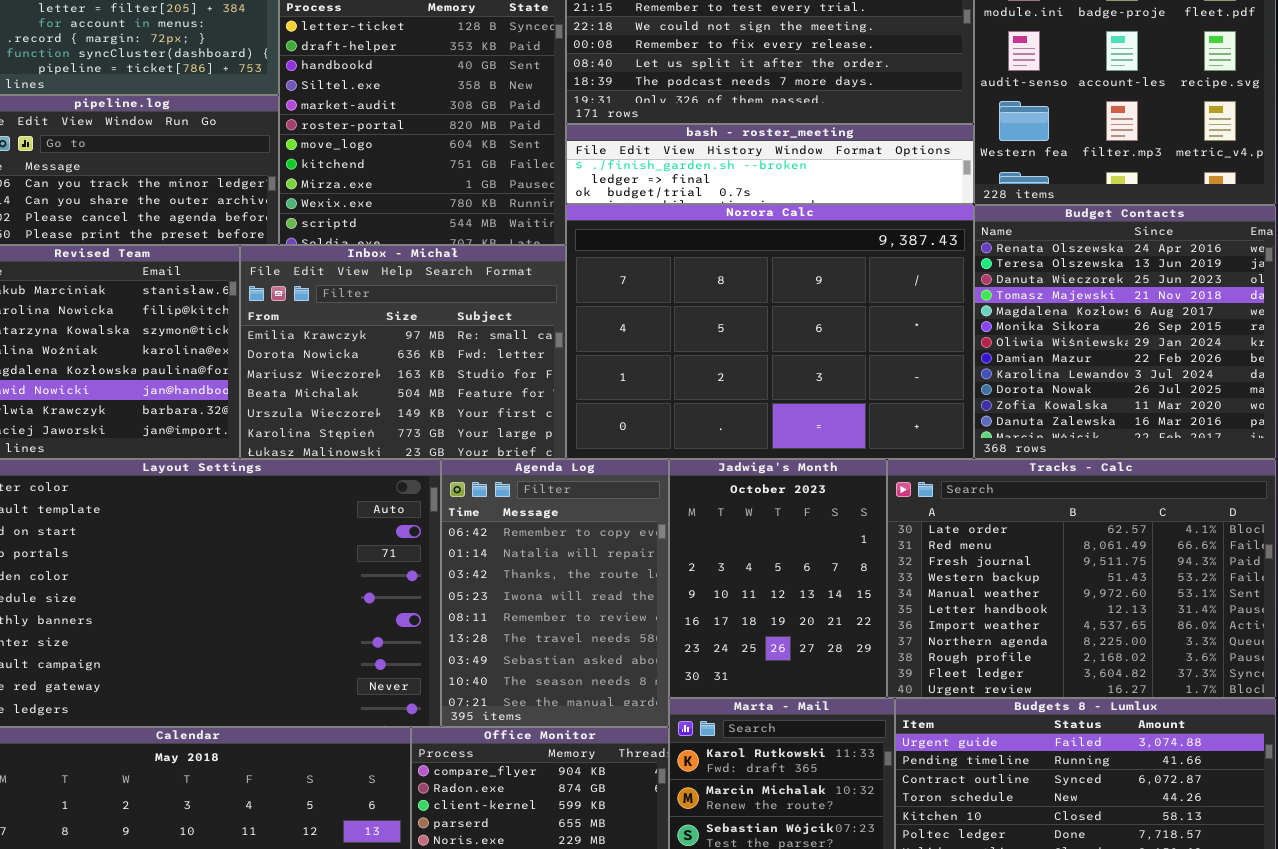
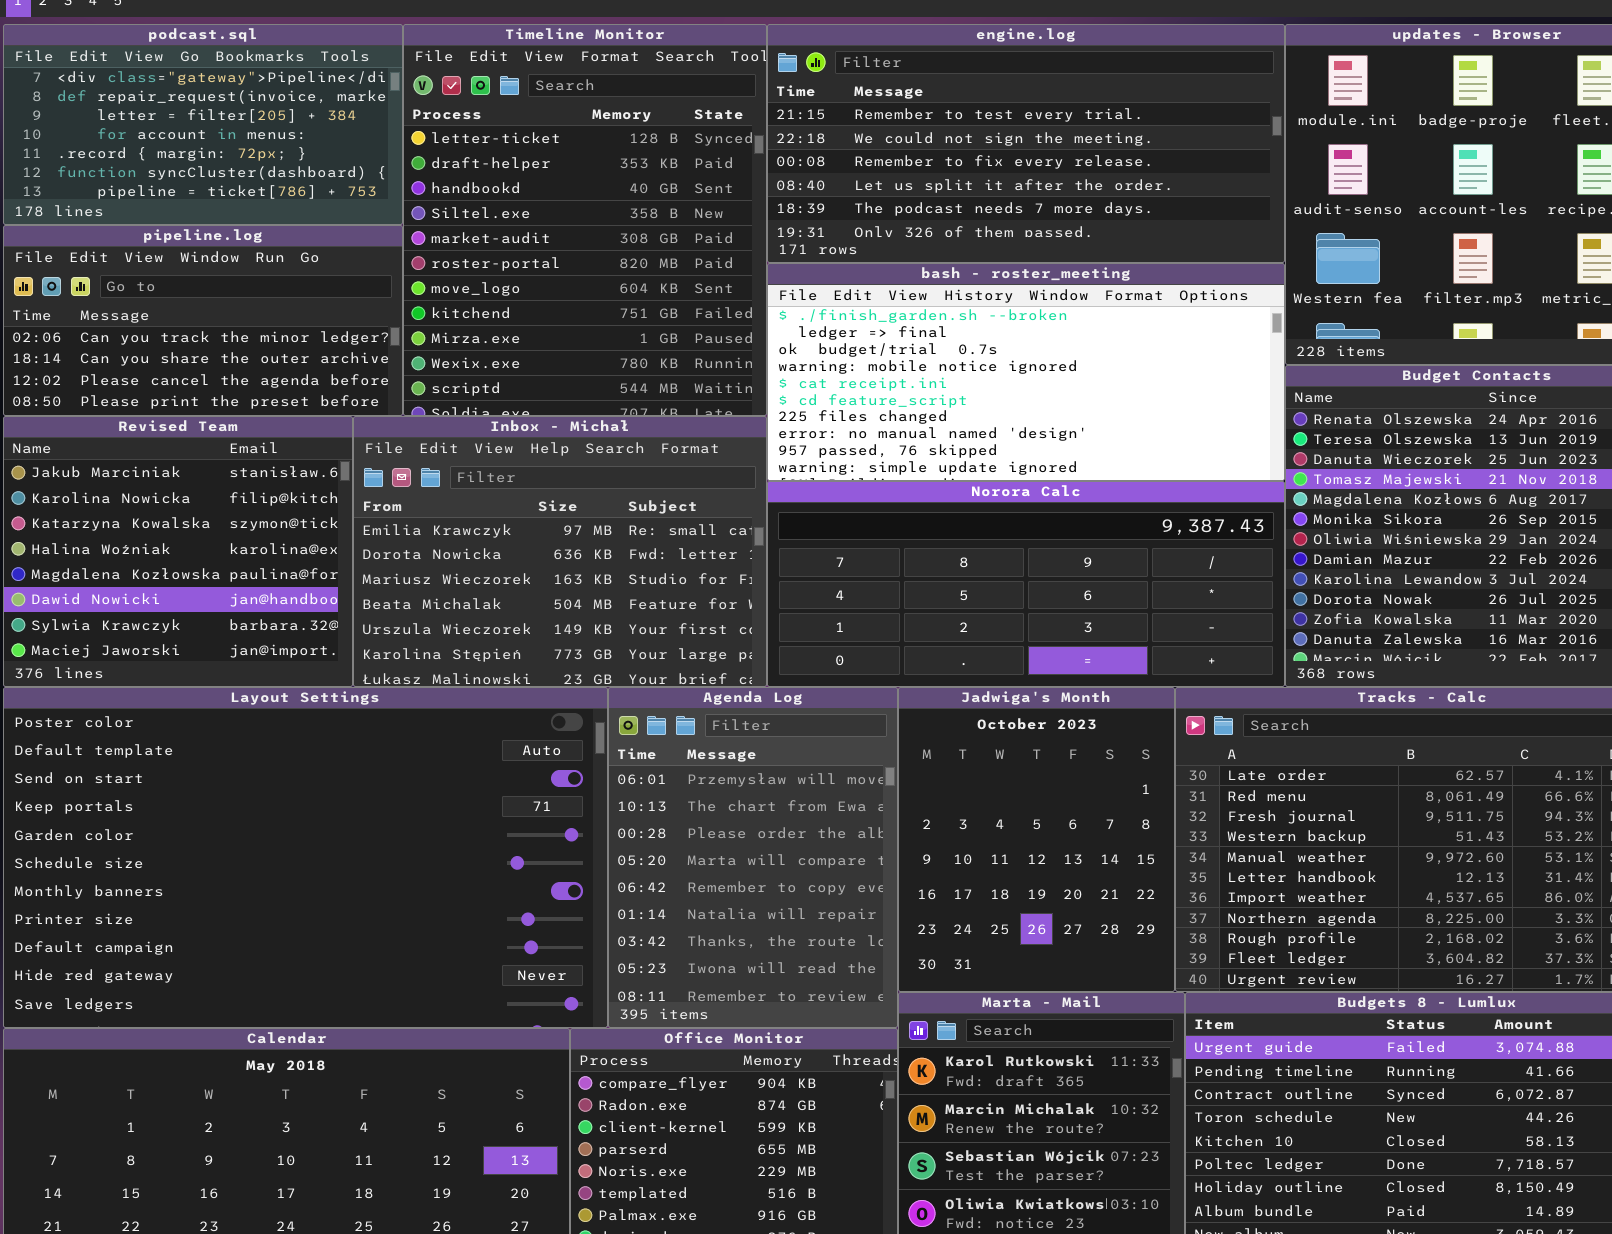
bash - roster_meeting: [566,124,974,204] -> [767,263,1285,481], resized
Norora Calc: [566,204,974,459] -> [767,481,1285,687], resized
Agenda Log: [441,459,669,727] -> [608,687,898,1028], scrolled up 4 rows

